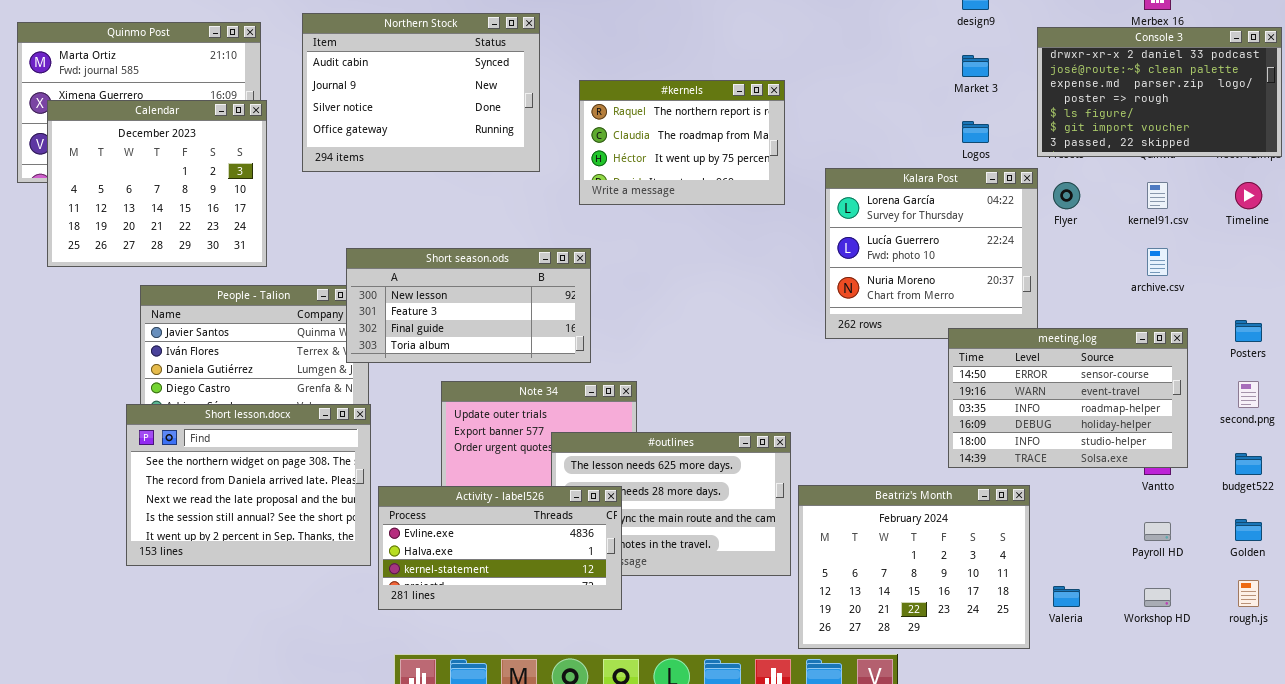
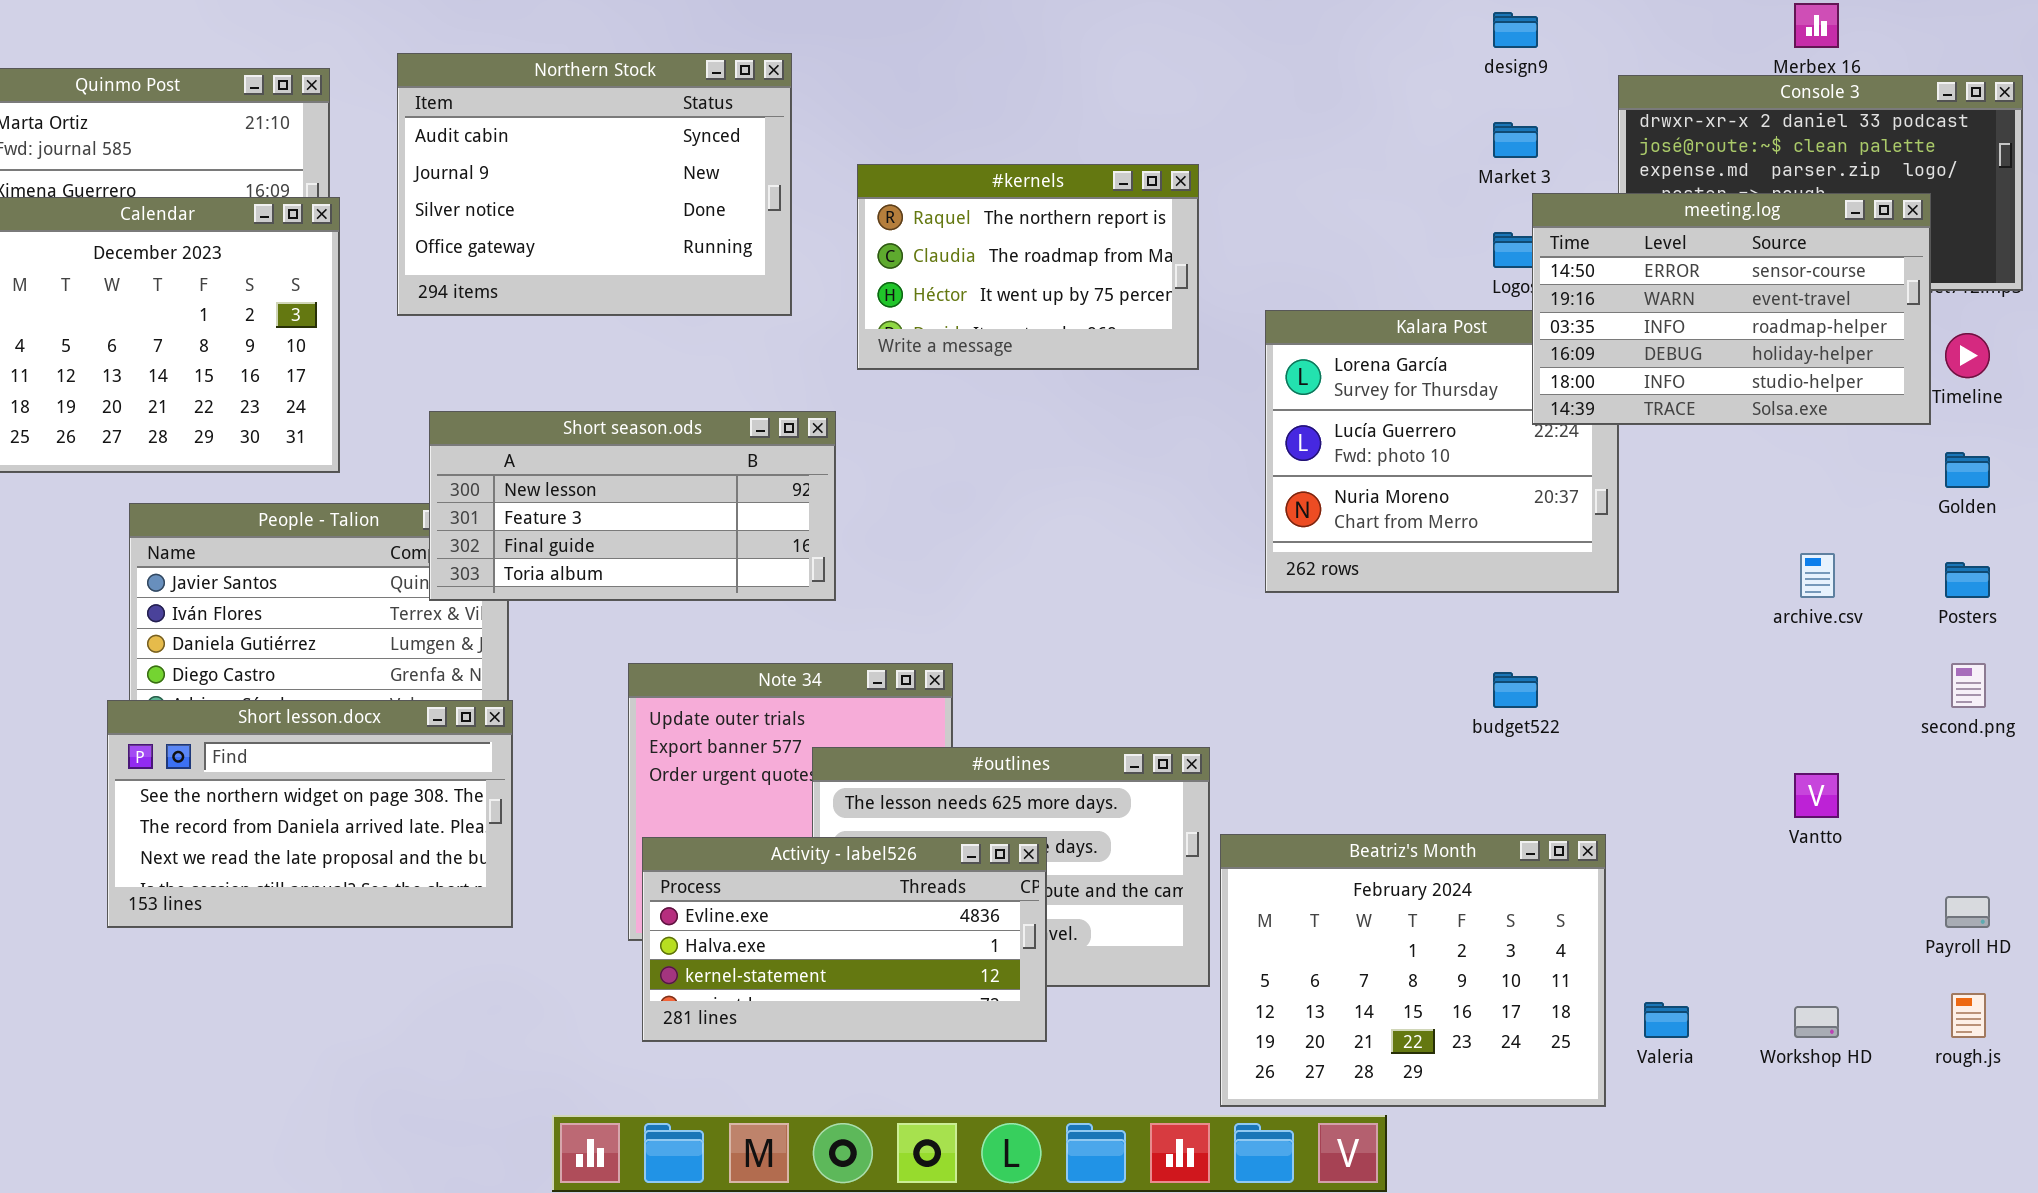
Short season.ods: [346,248,591,363] -> [429,411,836,601], moved
archive.csv: [1147,248,1168,276] -> [1800,553,1835,598], moved
meeting.log: [948,328,1188,468] -> [1532,193,1931,425], moved
Short lesson.docx: [126,404,371,566] -> [107,700,513,928], resized
budget522: [1235,453,1262,475] -> [1493,672,1538,708], moved
Activity - label526: [378,486,622,610] -> [642,837,1047,1042], moved
Golden: [1235,519,1262,541] -> [1945,452,1990,488], moved
Payroll HD: [1144,522,1171,541] -> [1945,896,1990,928], moved

